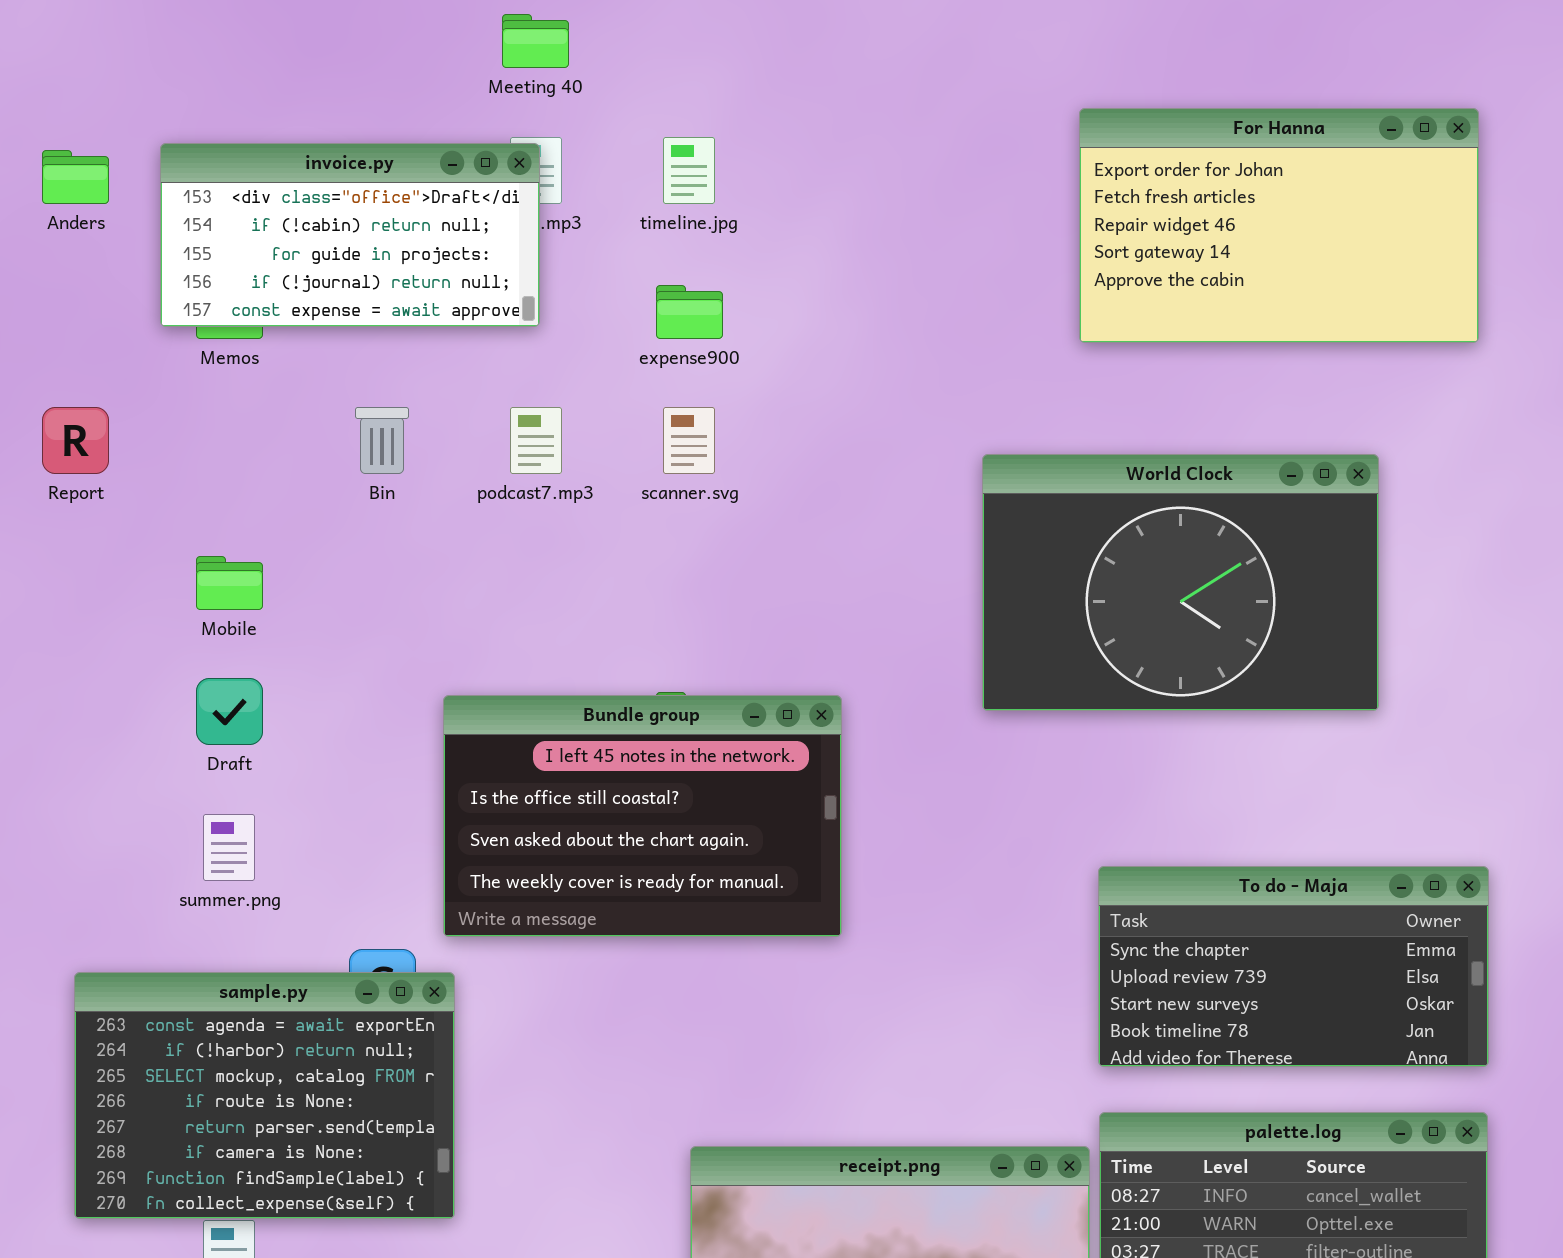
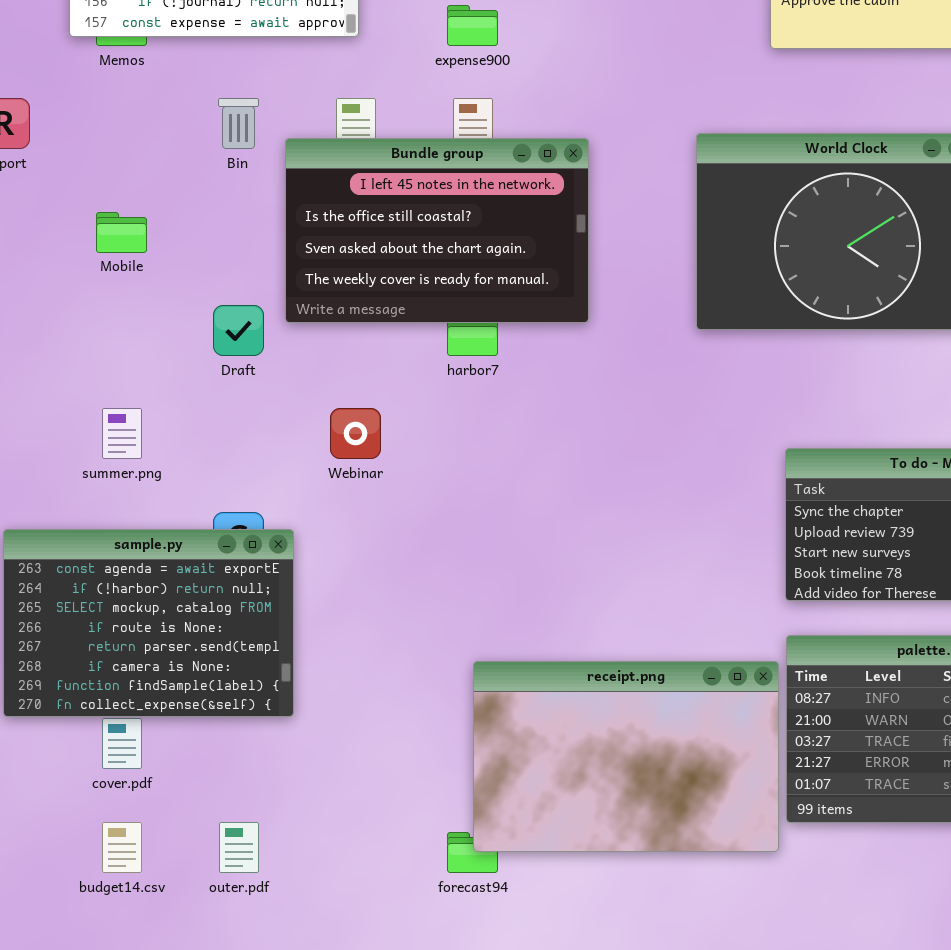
Draft: [196,678,263,745] -> [213,305,264,356], moved
Bundle group: [443,695,842,937] -> [285,138,589,323], moved

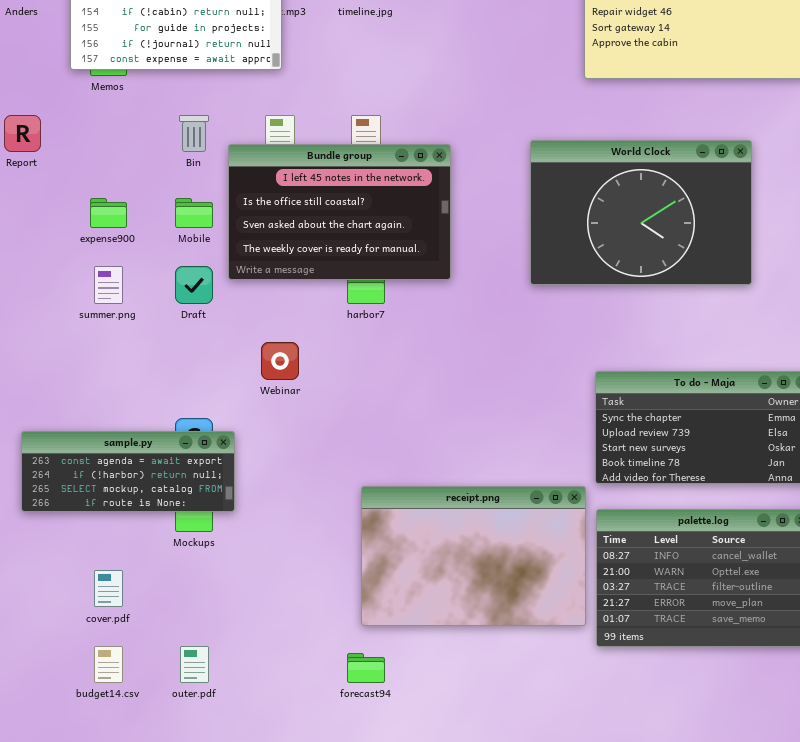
expense900: [447,5,498,46] -> [90,198,127,228], moved
Mobile: [96,212,147,253] -> [175,198,213,228], moved
summer.png: [102,408,142,459] -> [94,266,123,304], moved
sample.py: [3,529,294,717] -> [21,431,235,512], resized
receipt.png: [473,661,779,852] -> [361,486,586,626], moved

